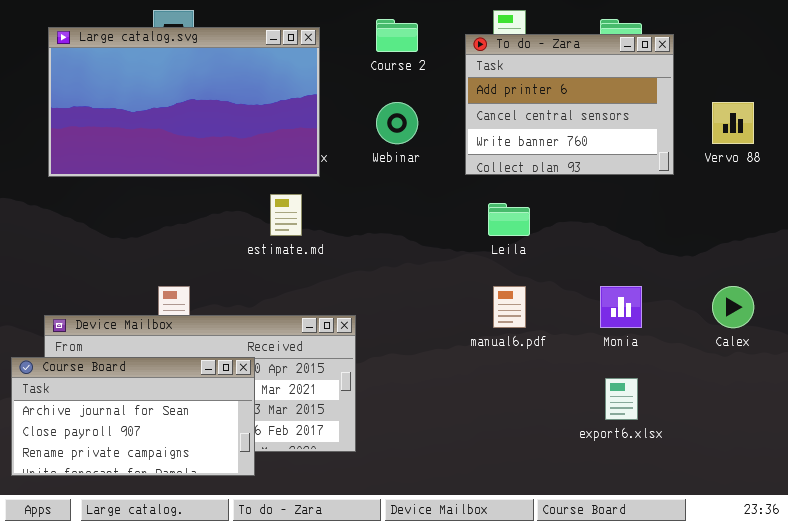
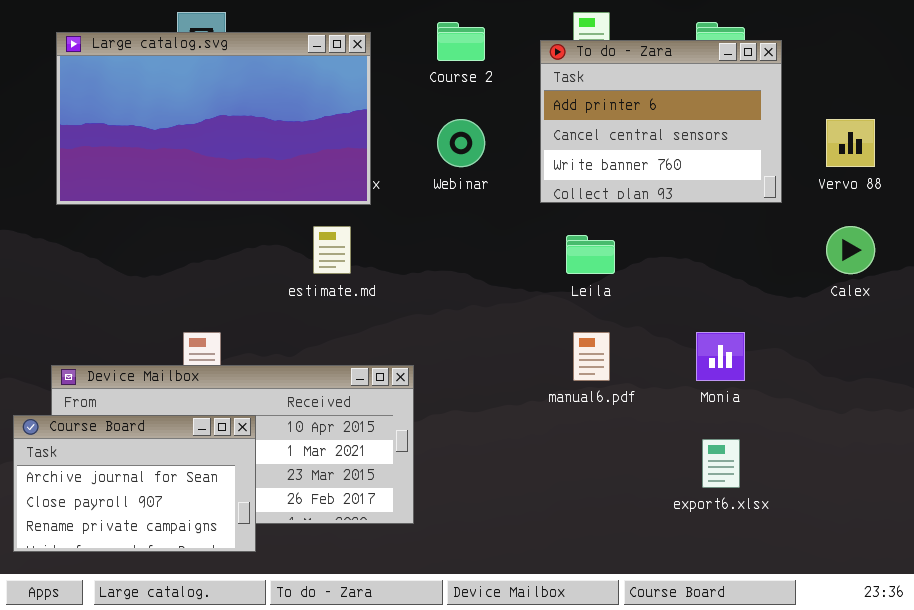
Calex: [712,286,754,328] -> [826,226,875,274], moved
Course Board: [11,357,255,476] -> [13,415,256,552], resized

